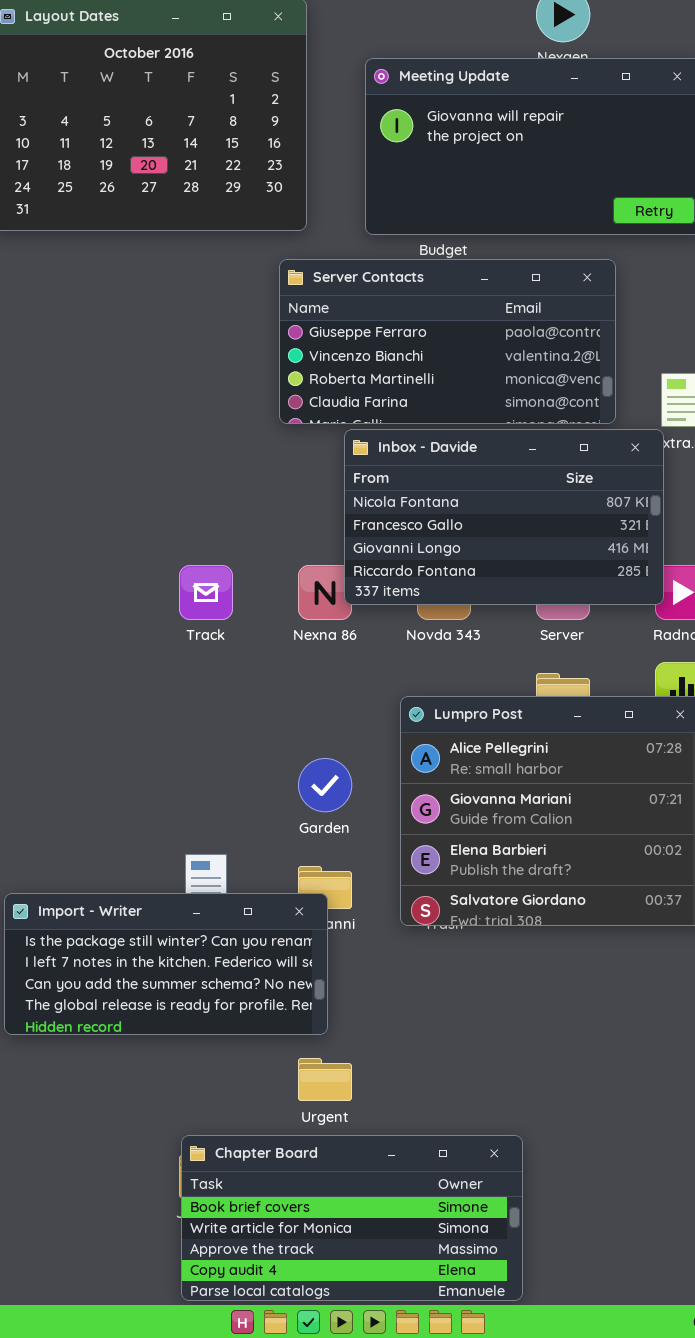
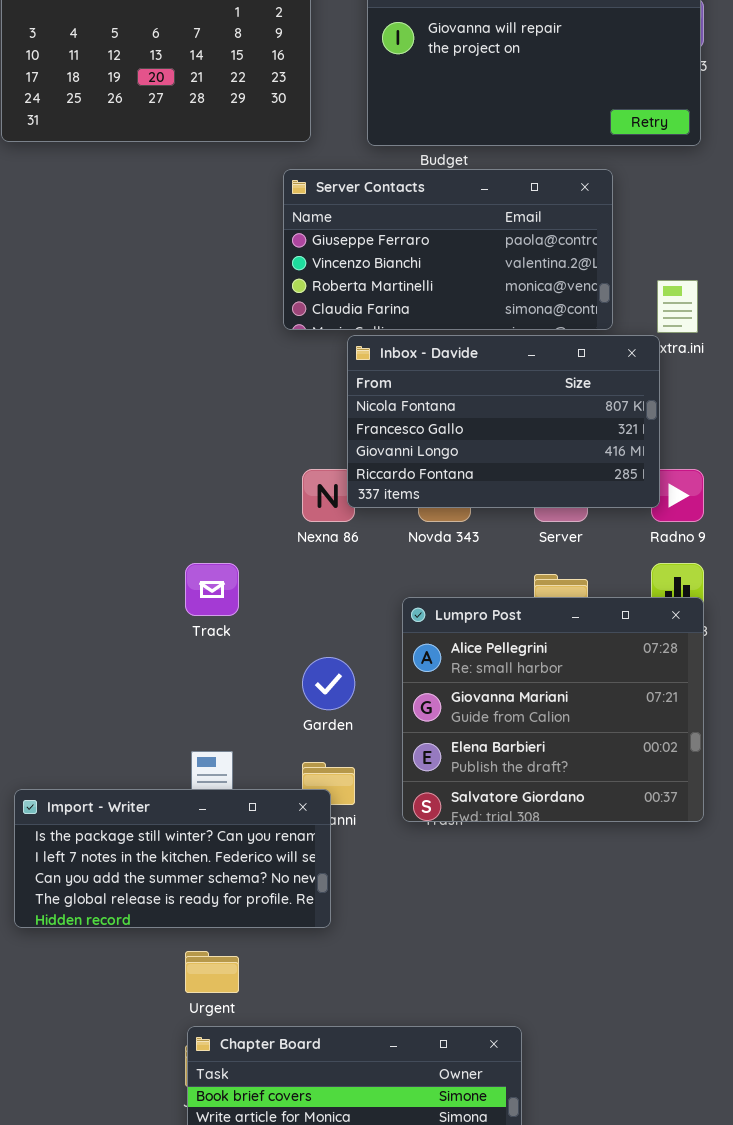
Track: [179,565,233,620] -> [185,563,239,616], moved
Urgent: [298,1058,352,1101] -> [185,951,239,993], moved

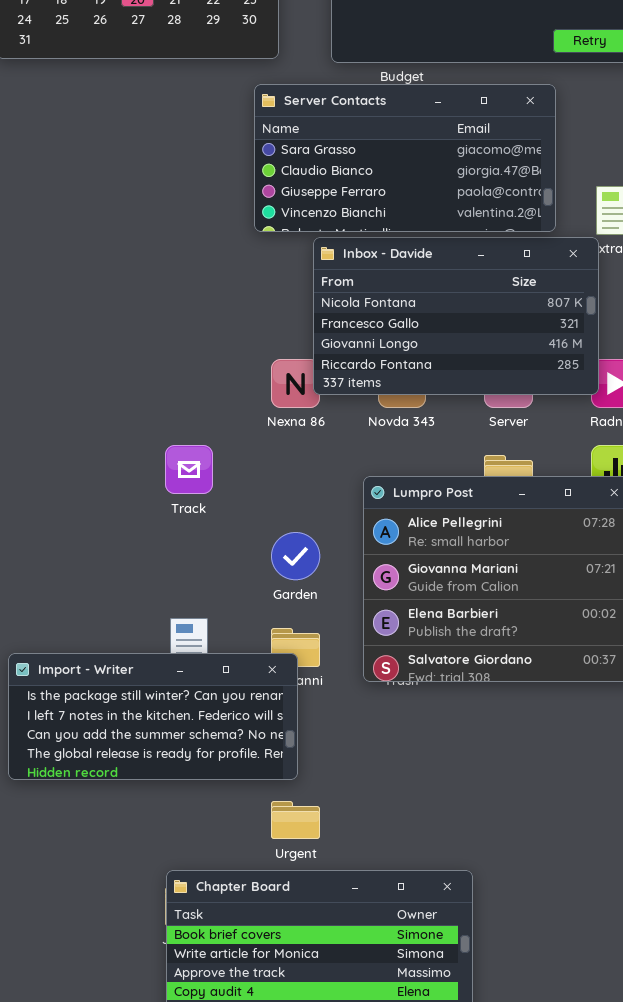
Server Contacts: [283,169,613,330] -> [254,84,556,232], scrolled up 2 rows
Urgent: [185,951,239,993] -> [271,801,320,839], moved

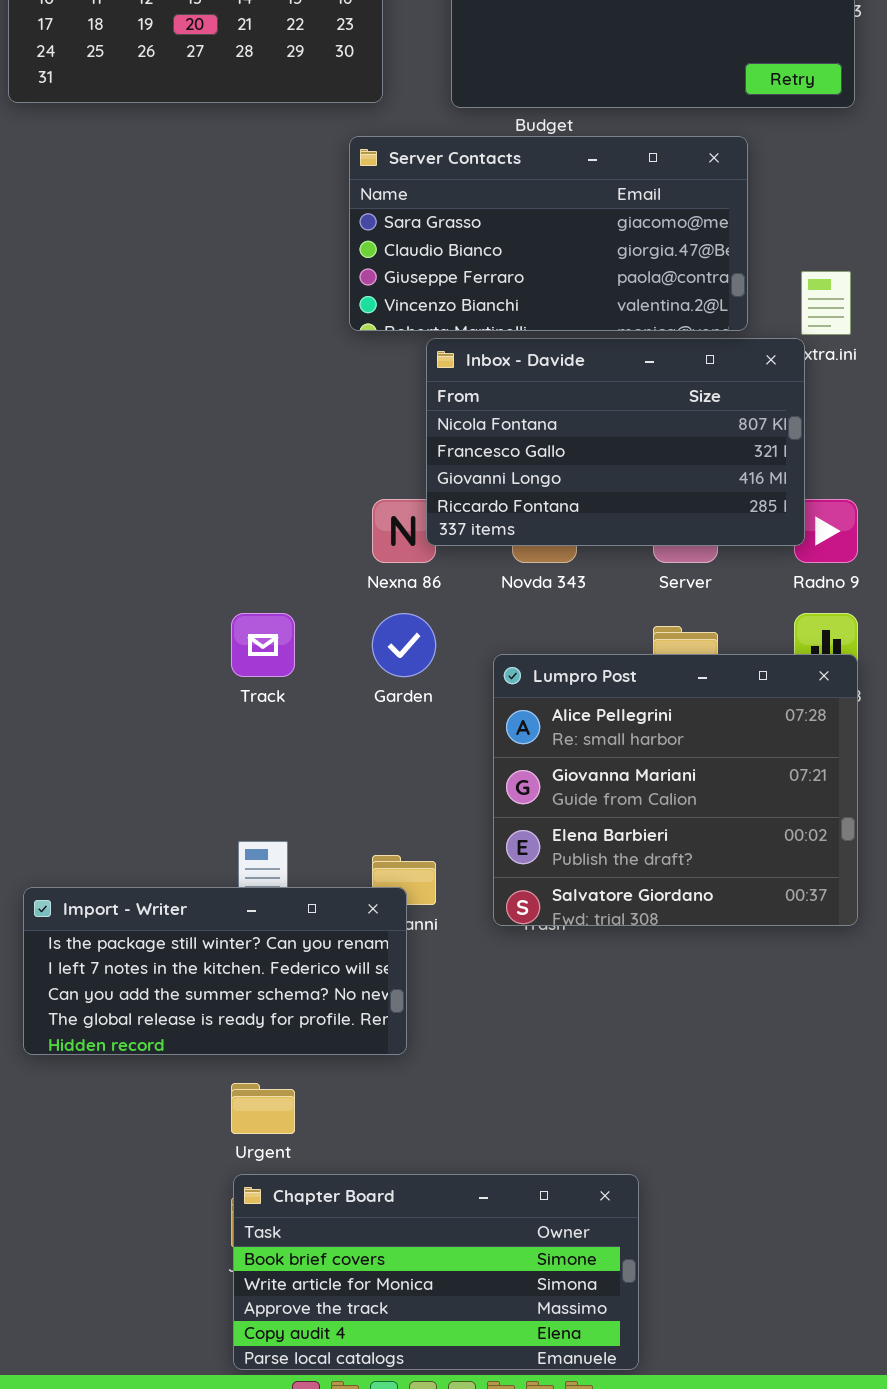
Garden: [271,532,320,580] -> [372,613,436,677], moved
Urgent: [271,801,320,839] -> [231,1083,295,1134], moved

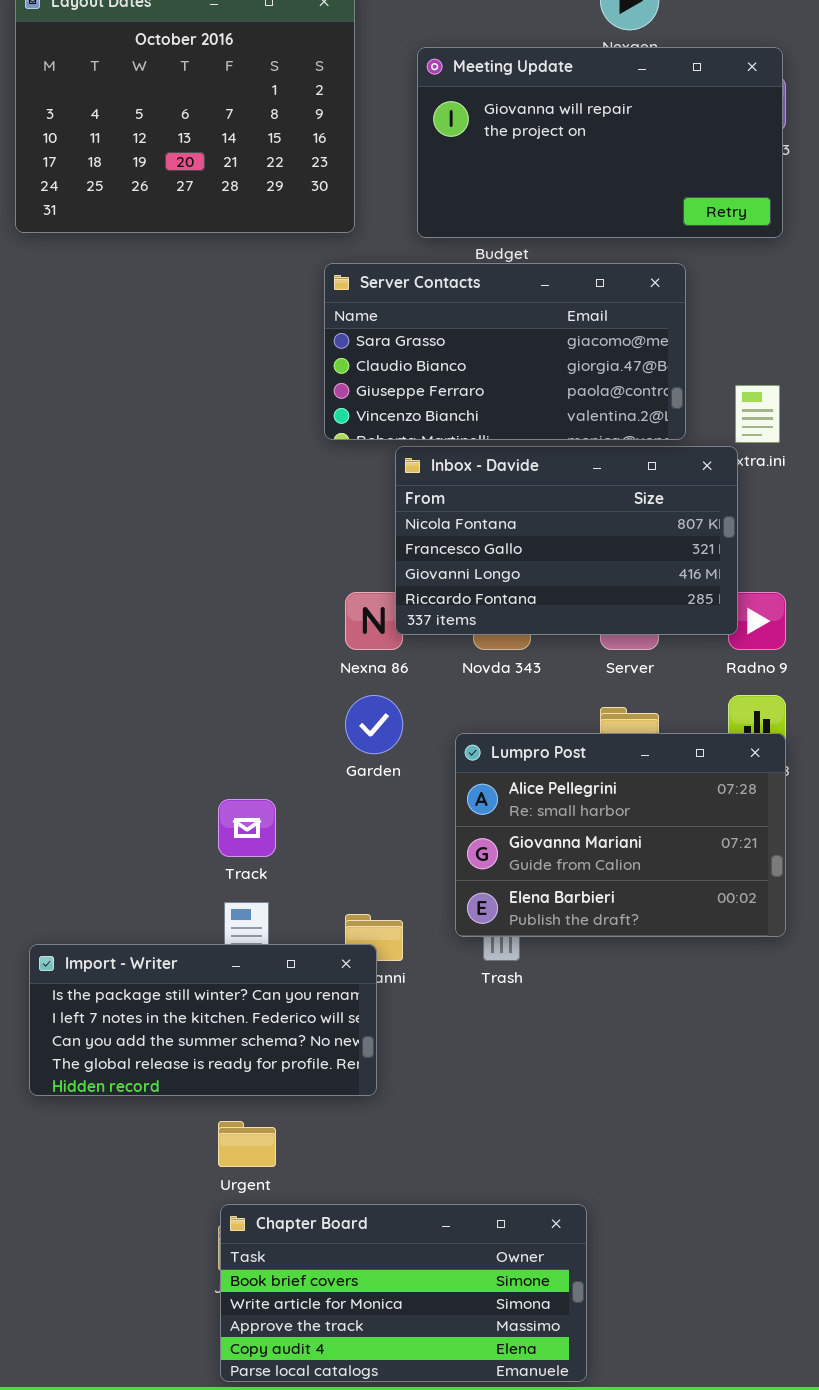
Track: [231,613,295,677] -> [218,799,276,857], moved
Lumpro Post: [493,654,858,926] -> [455,733,786,937], resized

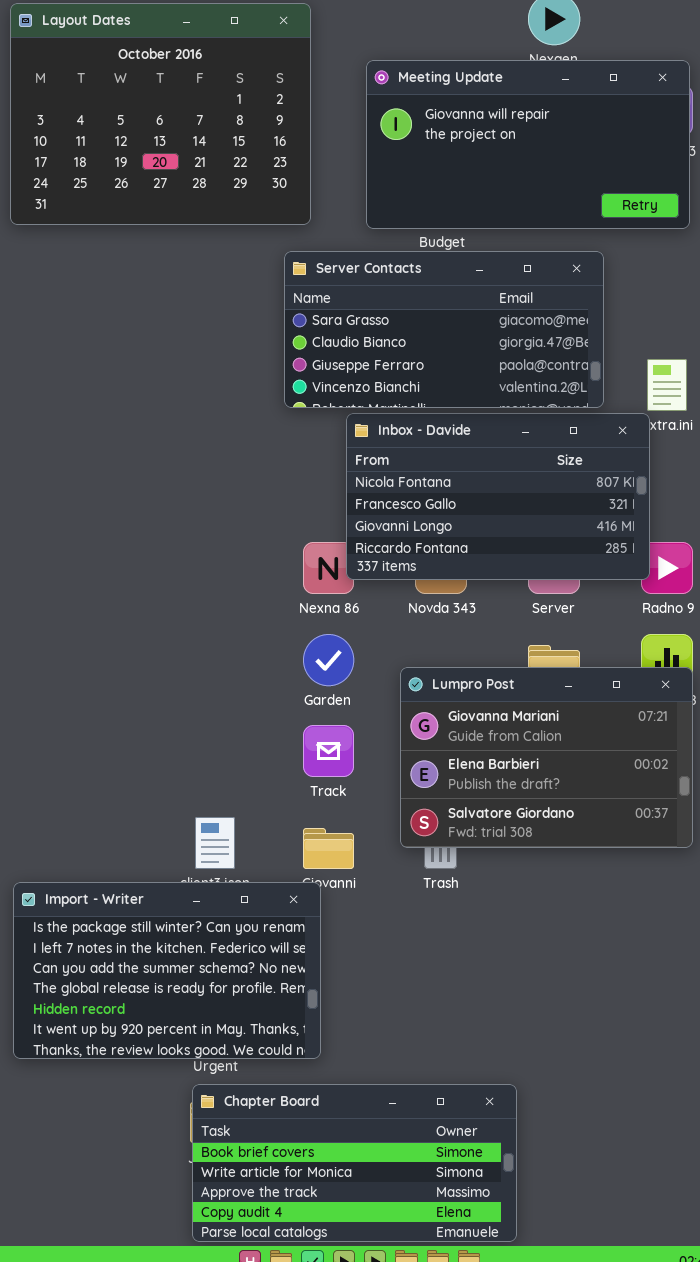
Lumpro Post: [455,733,786,937] -> [400,667,693,848], scrolled down 1 row
Track: [218,799,276,857] -> [303,725,354,777], moved
Import - Writer: [29,944,377,1096] -> [13,882,321,1059], moved, resized

